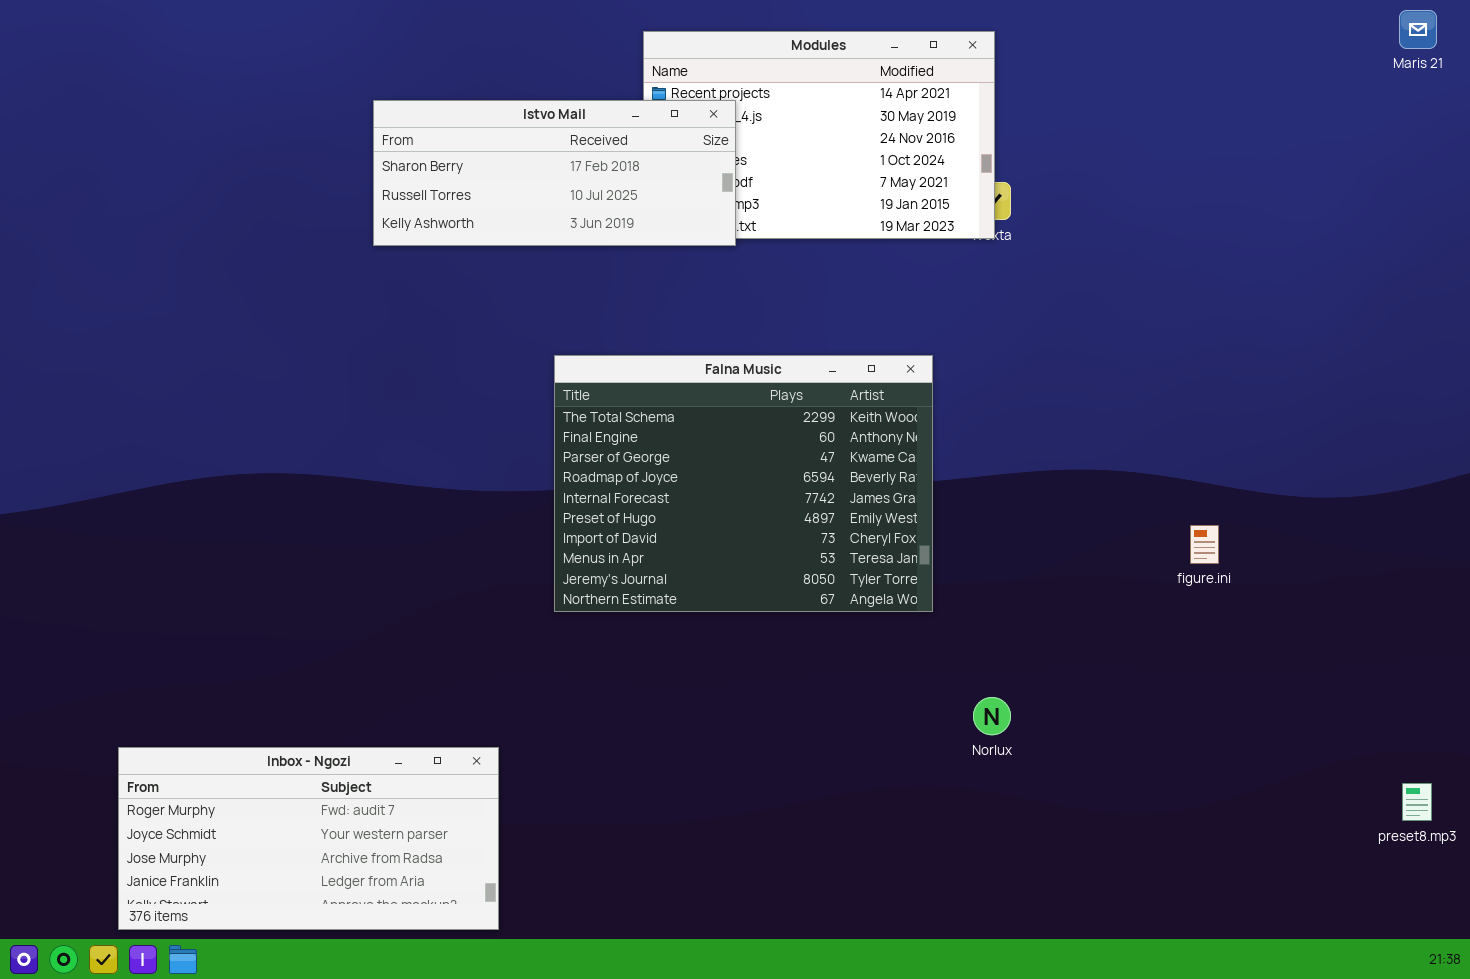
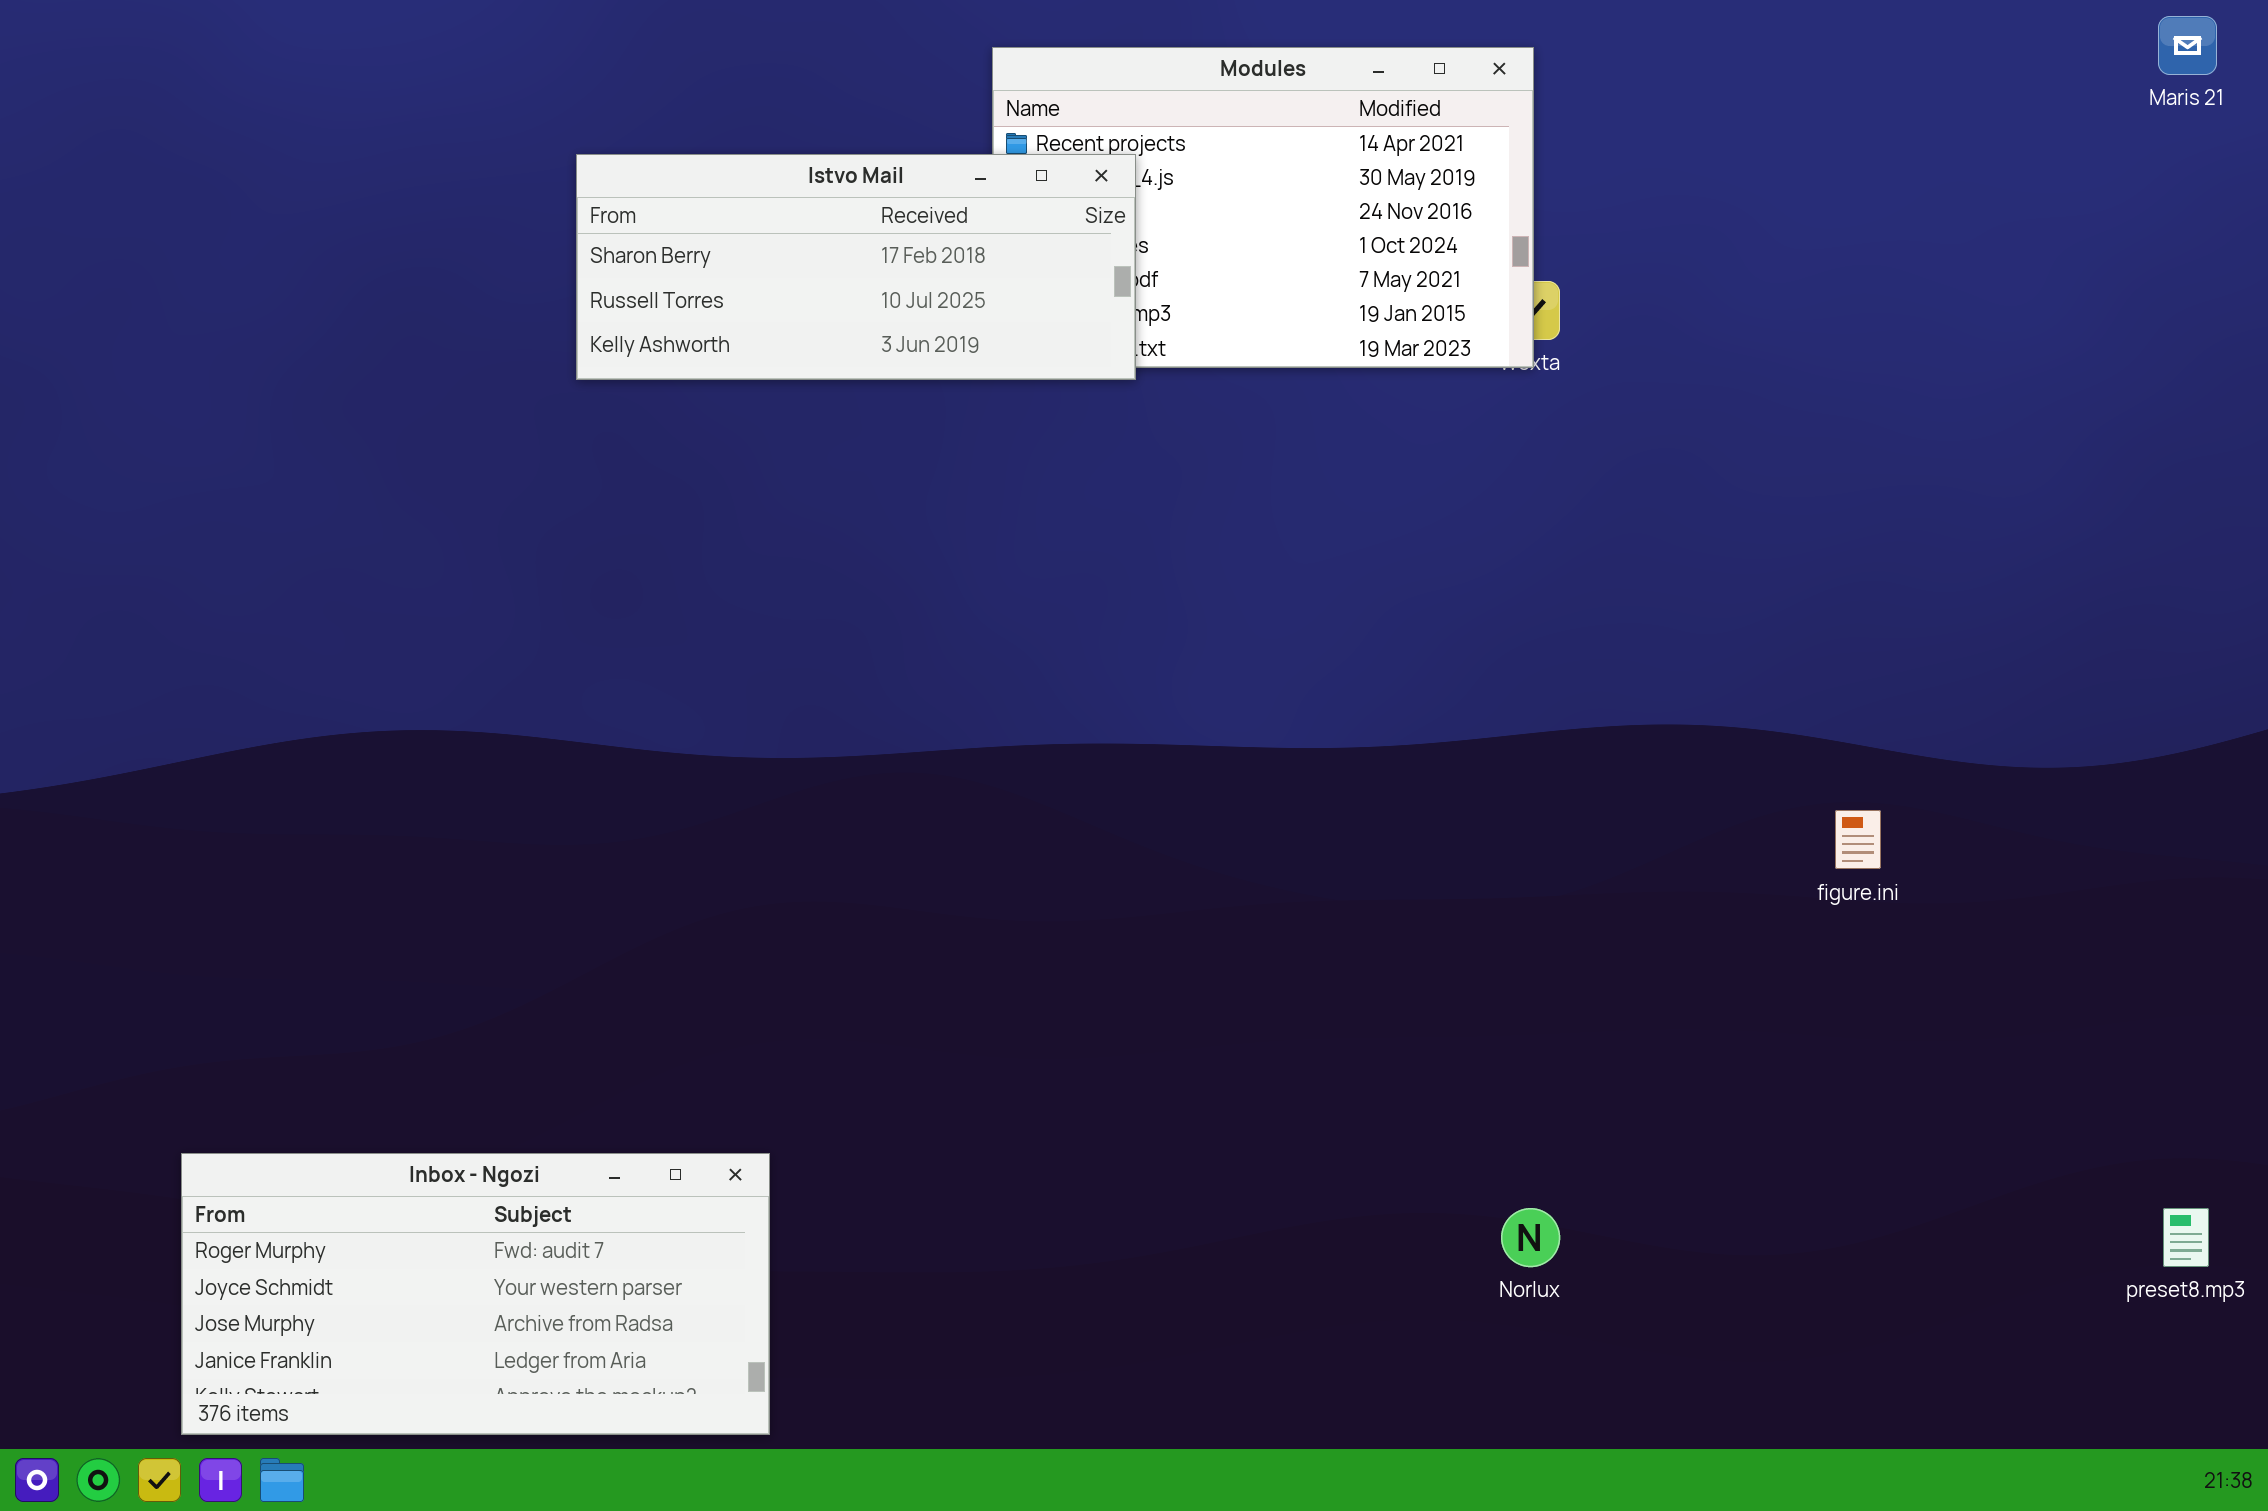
Falna Music: [554,355,933,612] -> none, closed
Norlux: [973,697,1011,735] -> [1501,1208,1560,1267], moved

